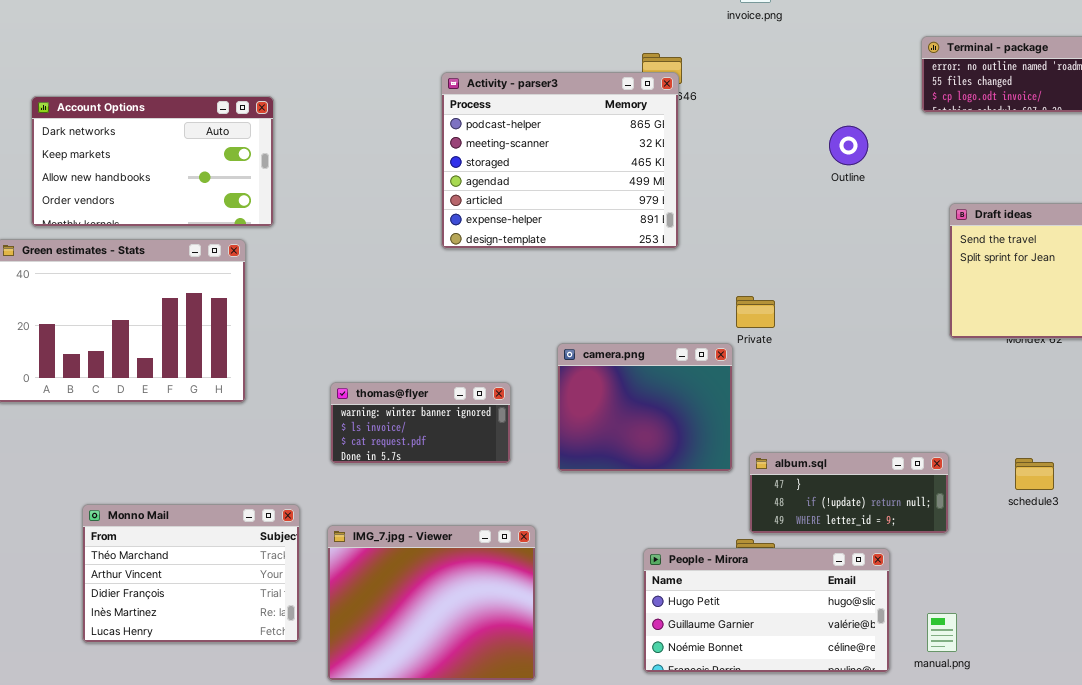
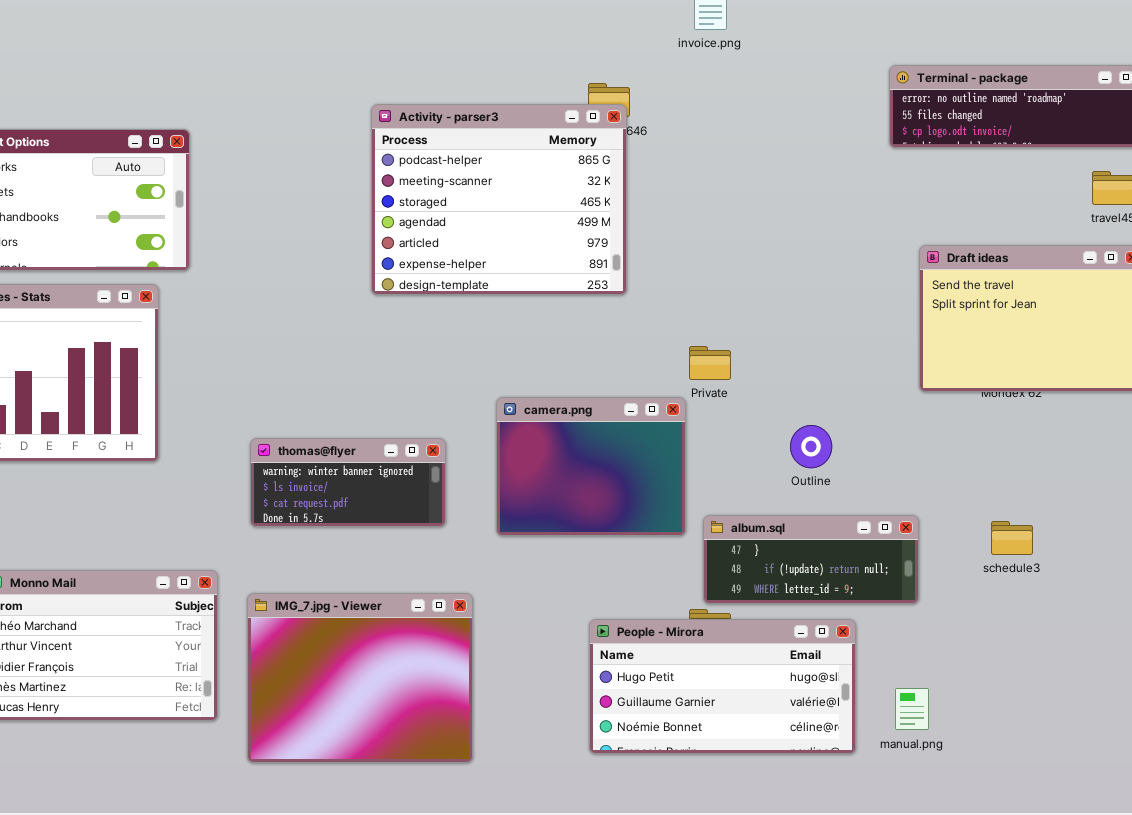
Outline: [829,126,868,165] -> [790,425,832,468], moved

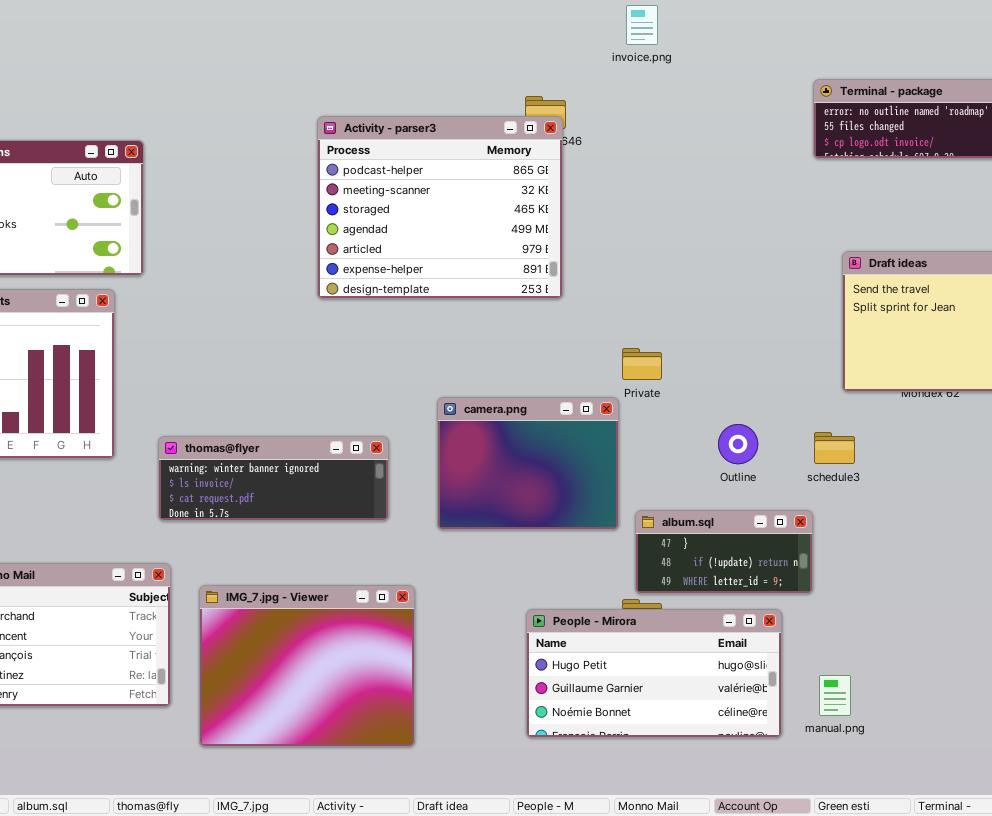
thomas@flyer: [250,438,446,527] -> [158,436,389,521], resized
album.sql: [703,515,919,604] -> [635,510,813,594], resized
schedule3: [991,521,1033,555] -> [814,432,855,464], moved

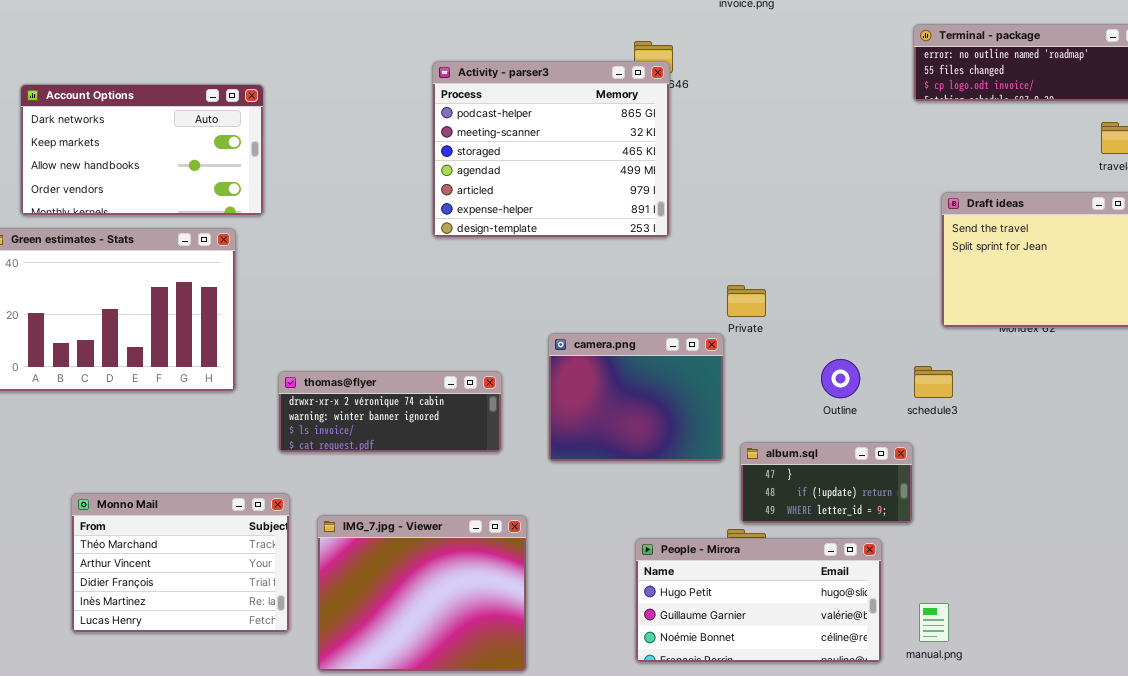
thomas@flyer: [158,436,389,521] -> [278,371,502,453], scrolled up 1 row

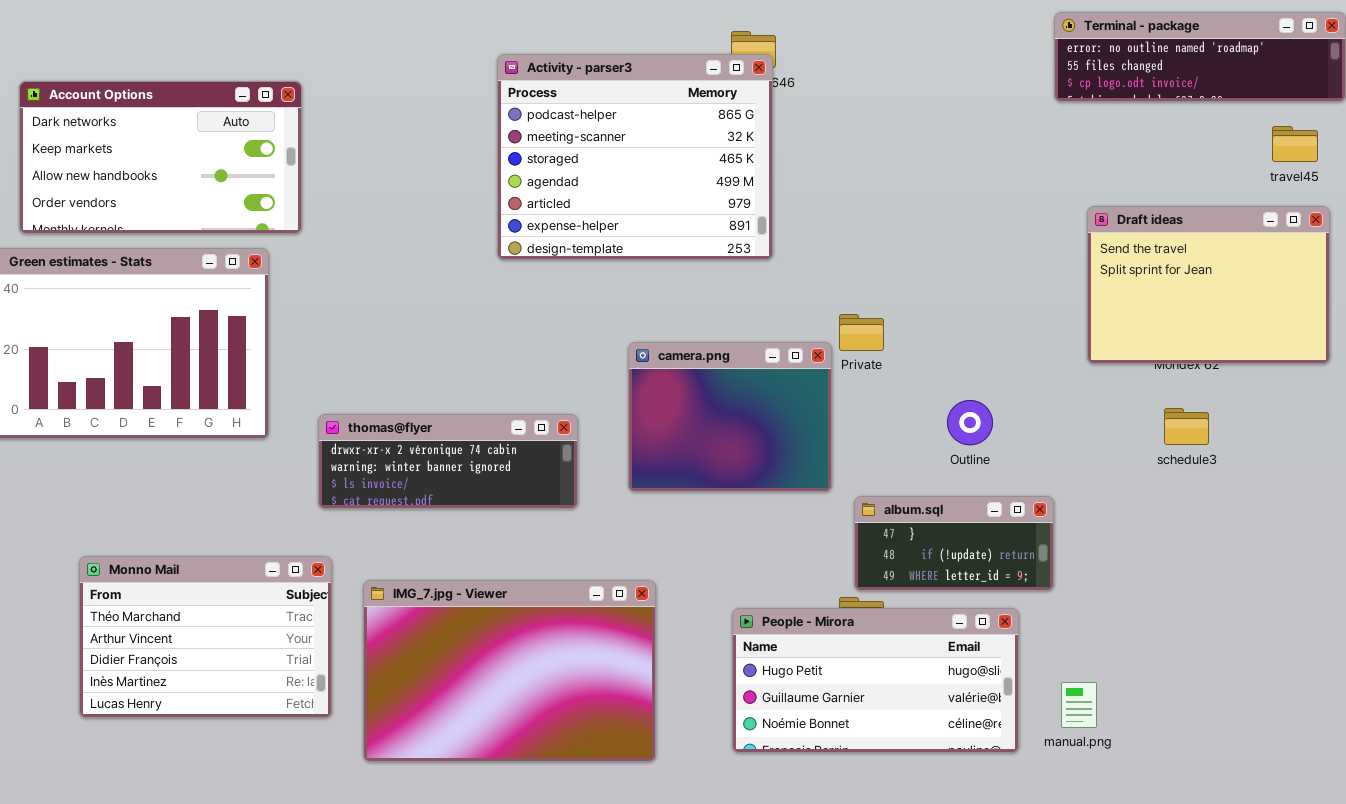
camera.png: [548,333,724,462] -> [628,342,832,492], moved
schedule3: [914,366,953,398] -> [1164,408,1209,445], moved
IMG_7.jpg - Viewer: [317,515,527,672] -> [363,580,656,762], resized

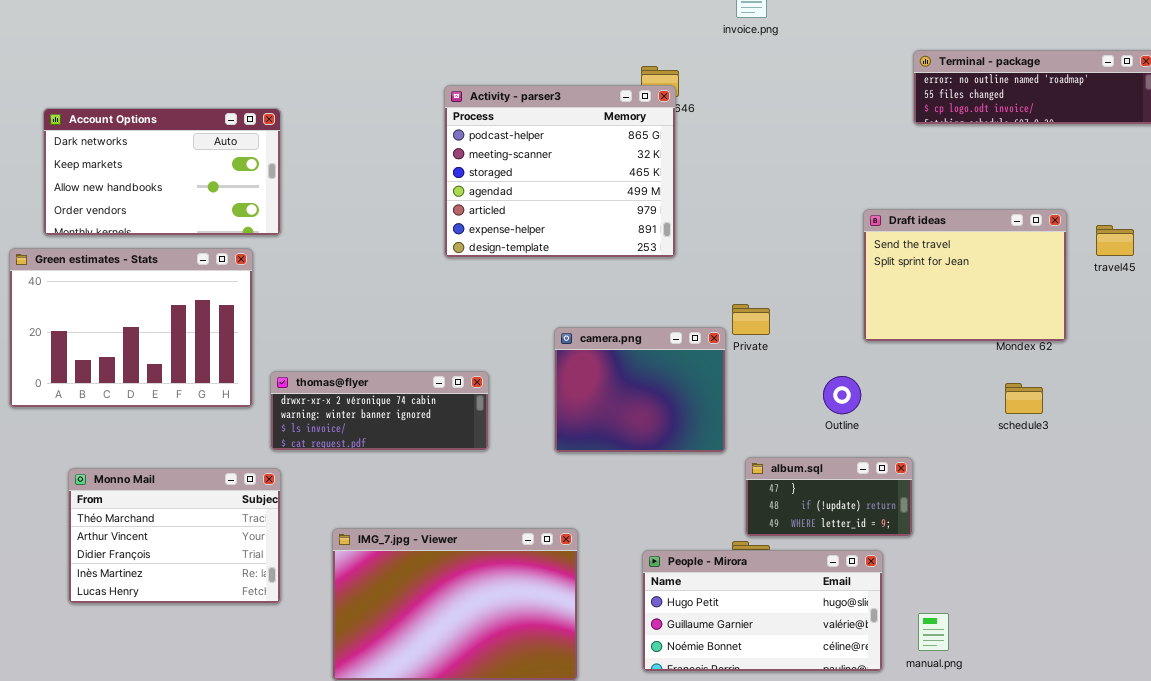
travel45: [1272,126,1318,162] -> [1096,225,1134,256], moved
Draft ideas: [1087,206,1330,364] -> [863,209,1067,342], moved
thomas@flyer: [318,414,578,509] -> [270,371,489,451], moved
Monno Mail: [79,556,332,718] -> [68,468,281,604], moved

